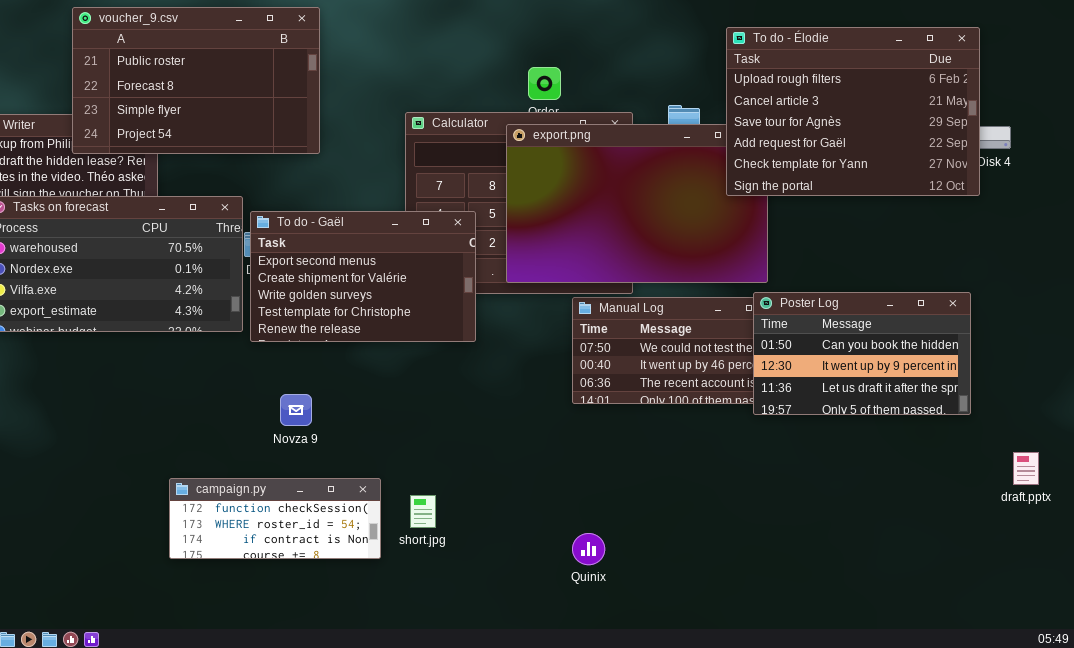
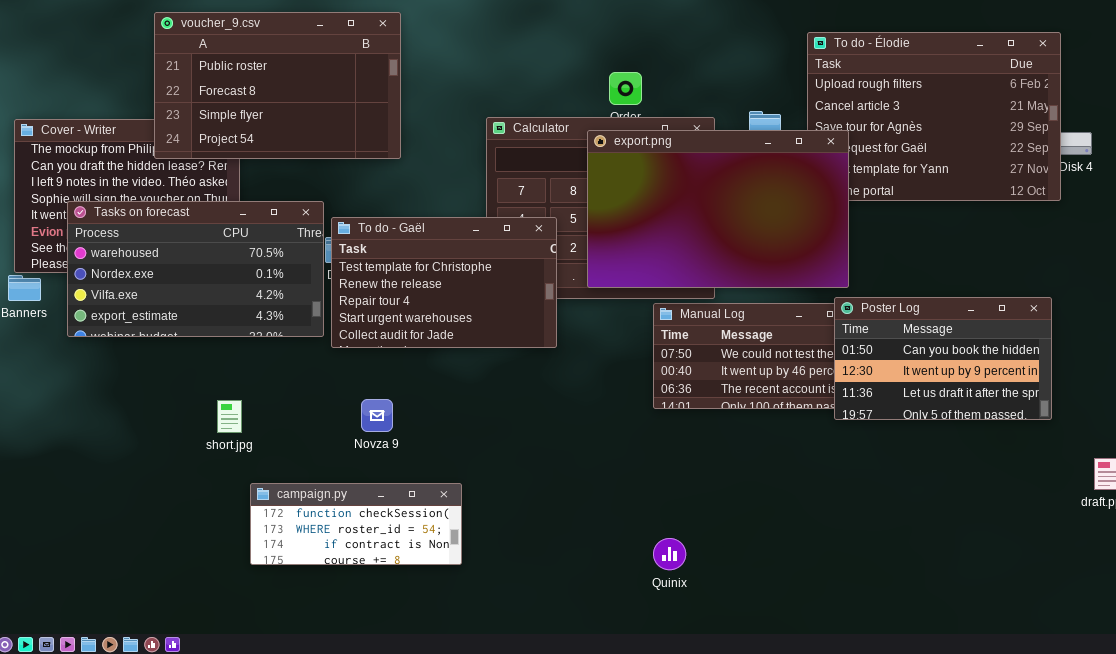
export.png: [506,124,768,283] -> [587,130,849,288], raised
To do - Gaël: [250,211,476,342] -> [331,217,557,348], scrolled down 3 rows
short.jpg: [410,495,436,528] -> [217,400,242,433], moved

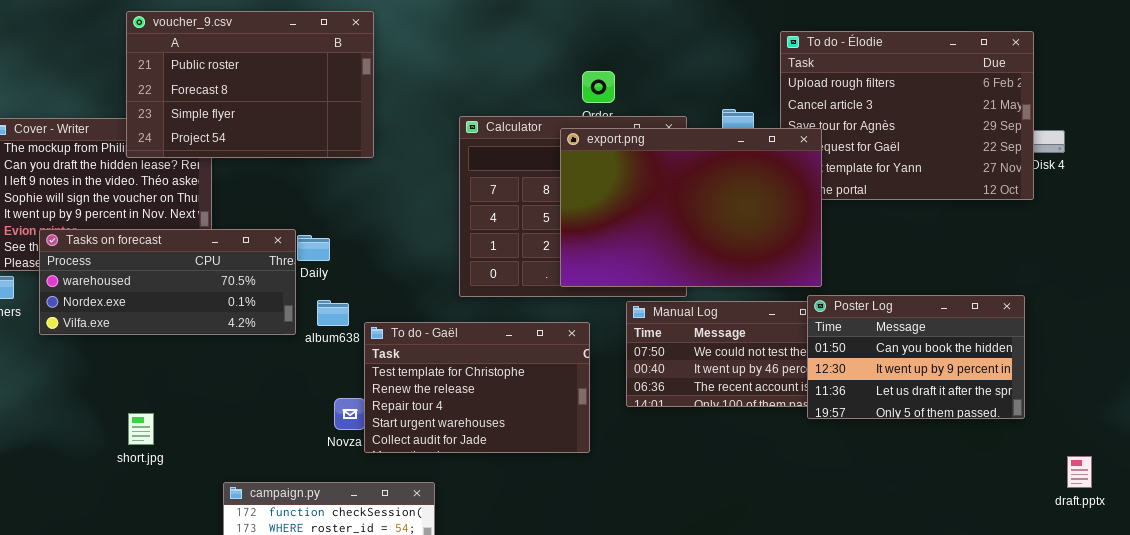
Tasks on forecast: [67,201,324,337] -> [39,229,296,335], resized
To do - Gaël: [331,217,557,348] -> [364,322,590,453], moved
short.jpg: [217,400,242,433] -> [128,413,154,445], moved

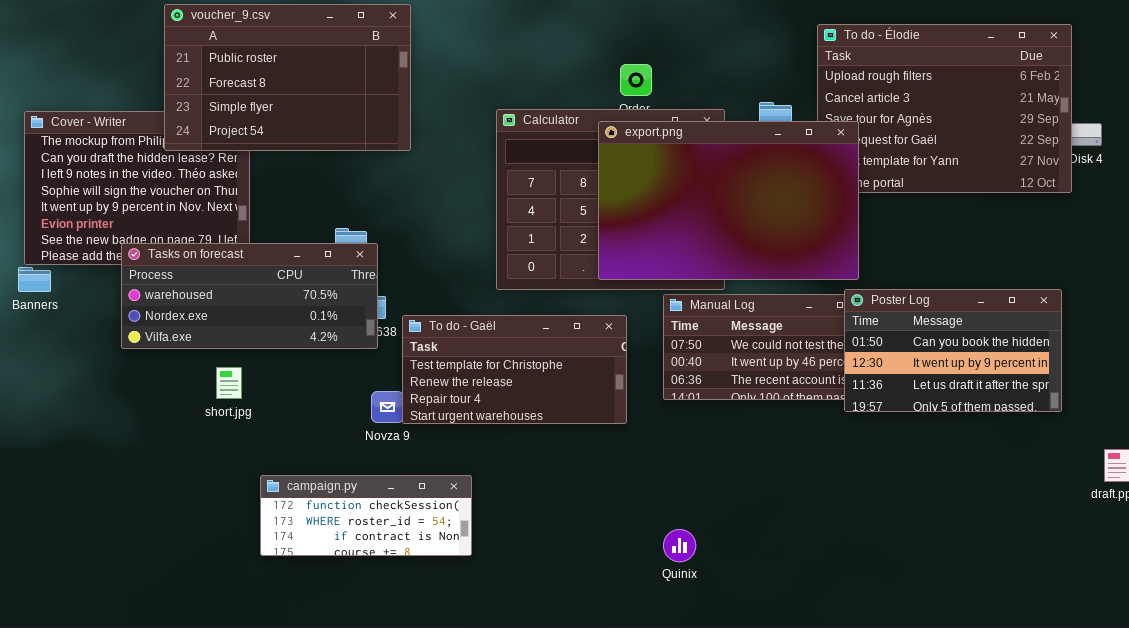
Tasks on forecast: [39,229,296,335] -> [121,243,378,349], moved
To do - Gaël: [364,322,590,453] -> [402,315,627,424], resized
short.jpg: [128,413,154,445] -> [216,367,242,399], moved

